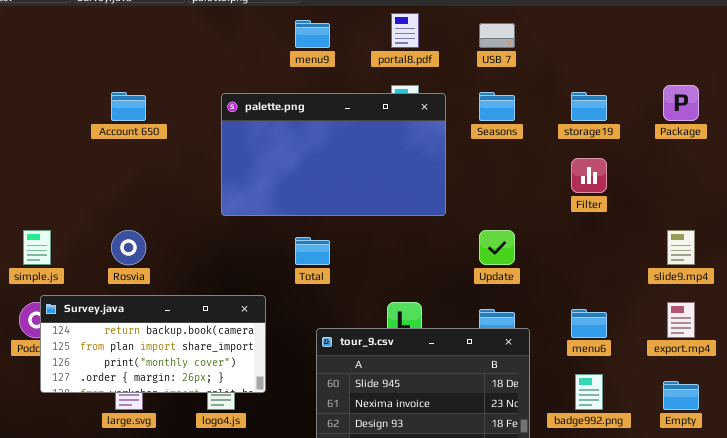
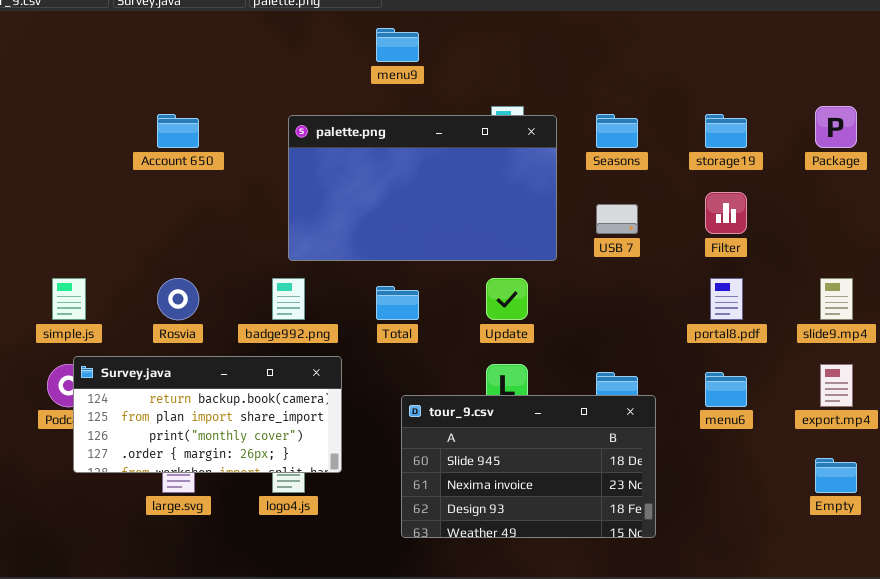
portal8.pdf: [391,13,419,48] -> [710,278,743,320], moved
USB 7: [479,23,515,48] -> [596,204,638,234], moved
Update: [479,230,515,265] -> [486,278,528,320], moved
badge992.png: [575,374,603,410] -> [272,278,305,320], moved

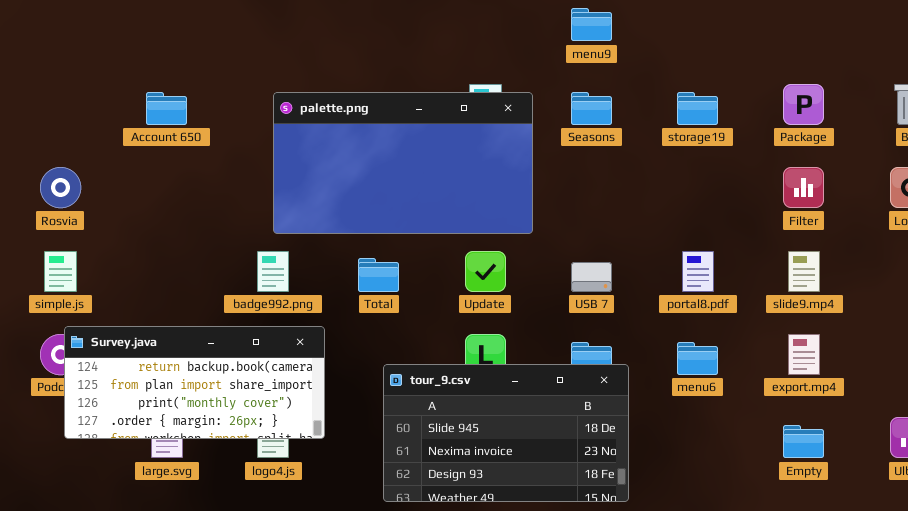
menu9: [376,28,419,62] -> [571,8,612,41], moved
Filter: [705,192,747,234] -> [783,167,824,208], moved
USB 7: [596,204,638,234] -> [571,262,612,292], moved
Rosvia: [157,278,199,320] -> [40,167,81,208], moved

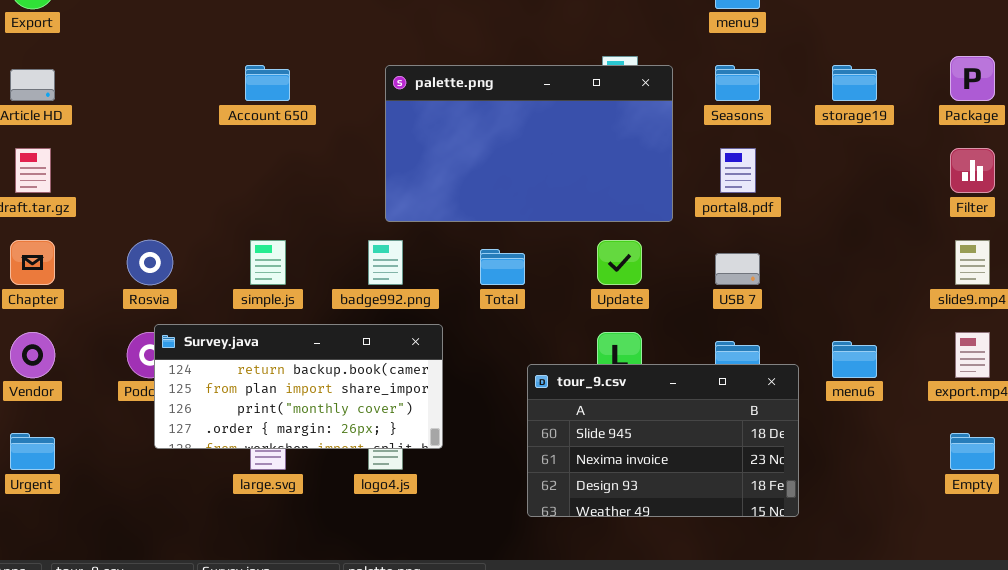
Rosvia: [40,167,81,208] -> [127,240,173,285], moved
simple.js: [44,251,77,292] -> [250,240,286,285], moved
portal8.pdf: [682,251,714,292] -> [720,148,756,193], moved
tour_9.csv: [383,364,629,502] -> [527,364,799,517], moved

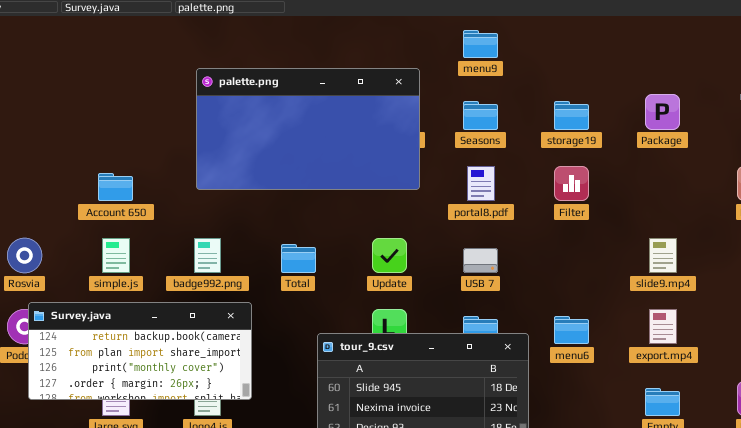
Account 650: [245,65,290,101] -> [98,173,133,201], moved
palette.png: [385,65,673,222] -> [196,68,420,190], moved
Filter: [950,148,995,193] -> [554,166,589,201], moved

